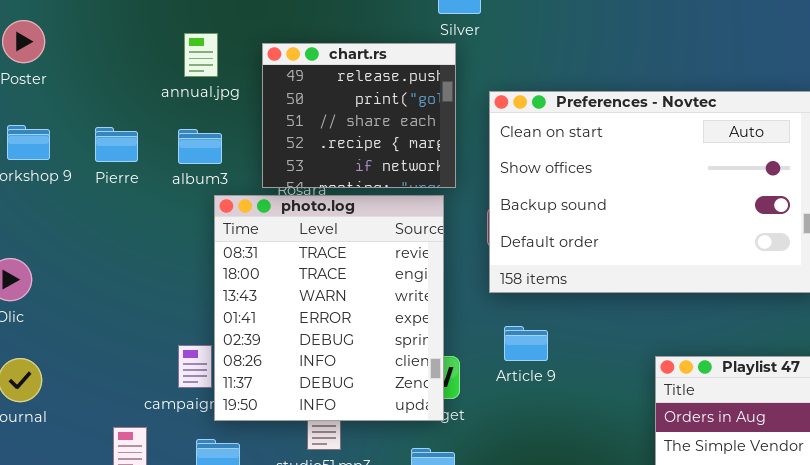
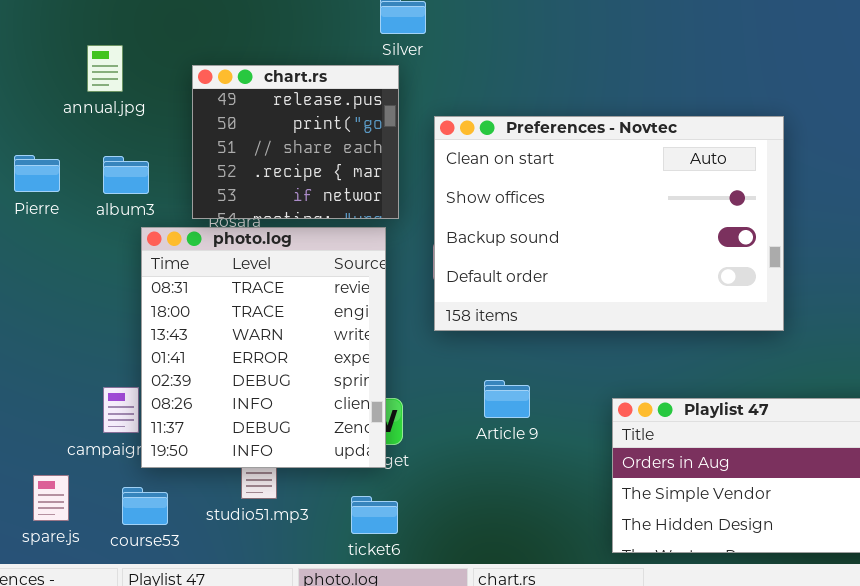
annual.jpg: [184,33,218,77] -> [87,45,123,92], moved
Article 9: [504,326,548,361] -> [484,380,530,418], moved

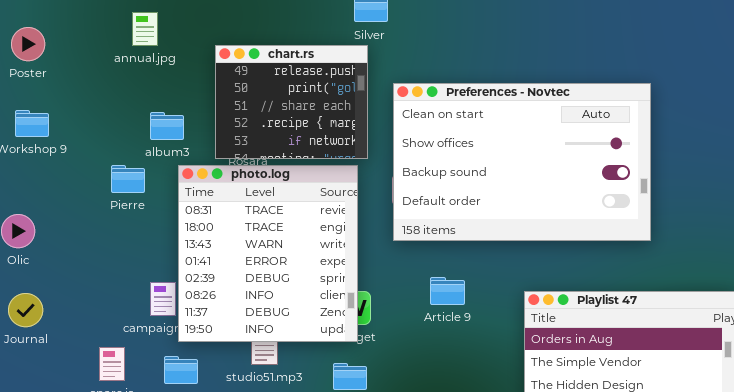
annual.jpg: [87,45,123,92] -> [132,12,158,46], moved
Pierre: [14,155,60,192] -> [111,165,145,193], moved

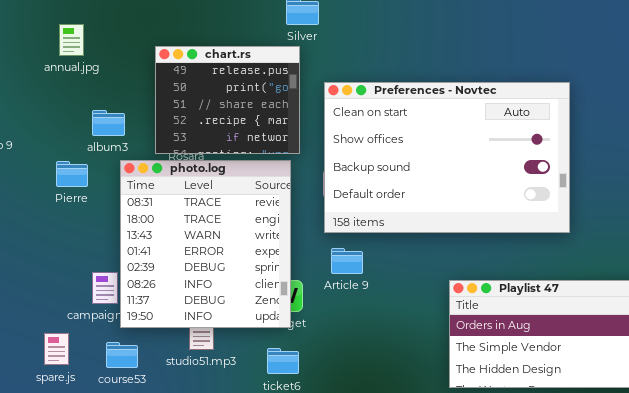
annual.jpg: [132,12,158,46] -> [59,24,84,56], moved
Article 9: [430,277,465,305] -> [331,248,363,274], moved

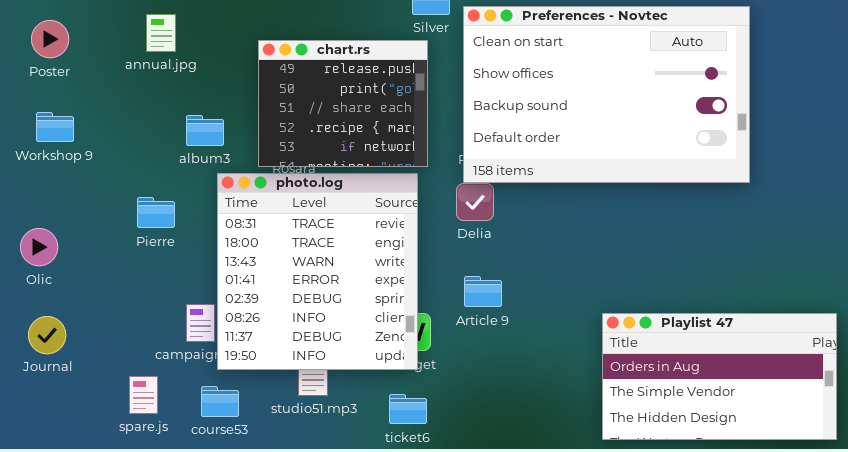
Preferences - Novtec: [324,82,570,233] -> [463,6,750,183], moved
Pierre: [56,161,88,187] -> [137,197,175,228], moved

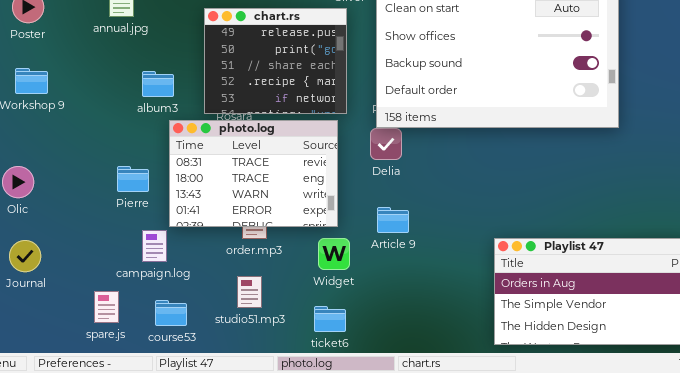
photo.log: [217,173,418,370] -> [169,120,338,227], resized
Pierre: [137,197,175,228] -> [117,166,149,192], moved

